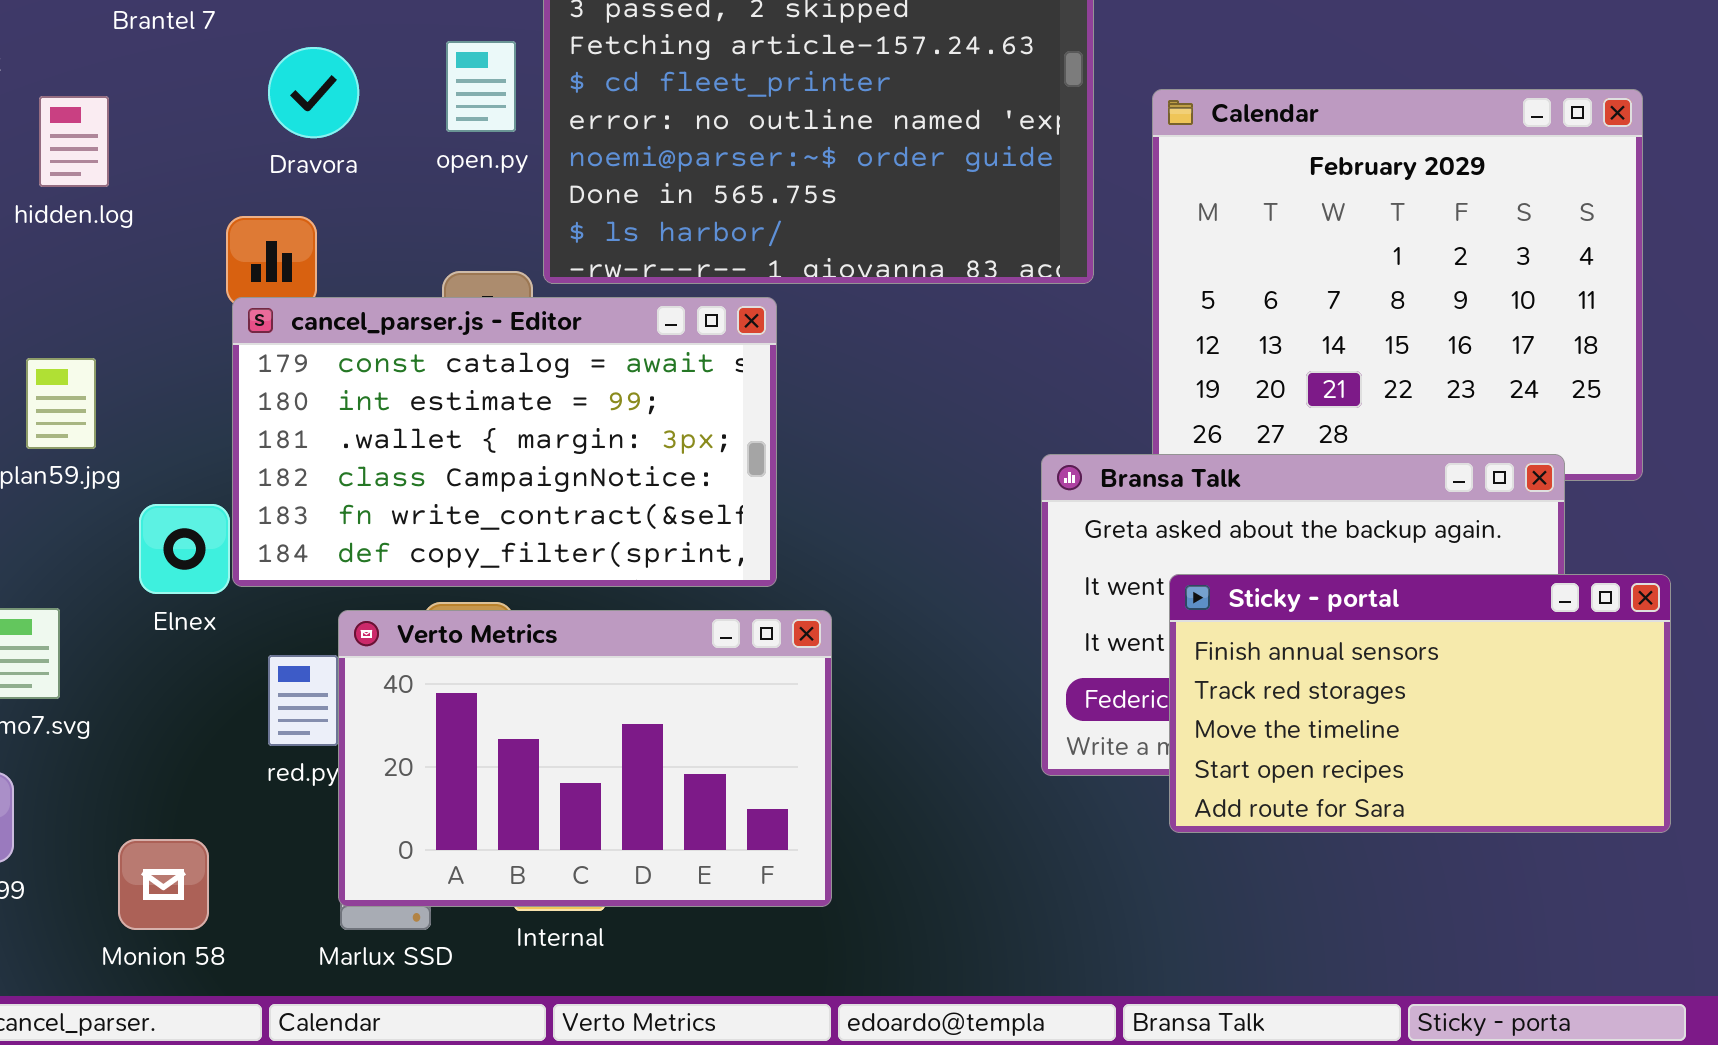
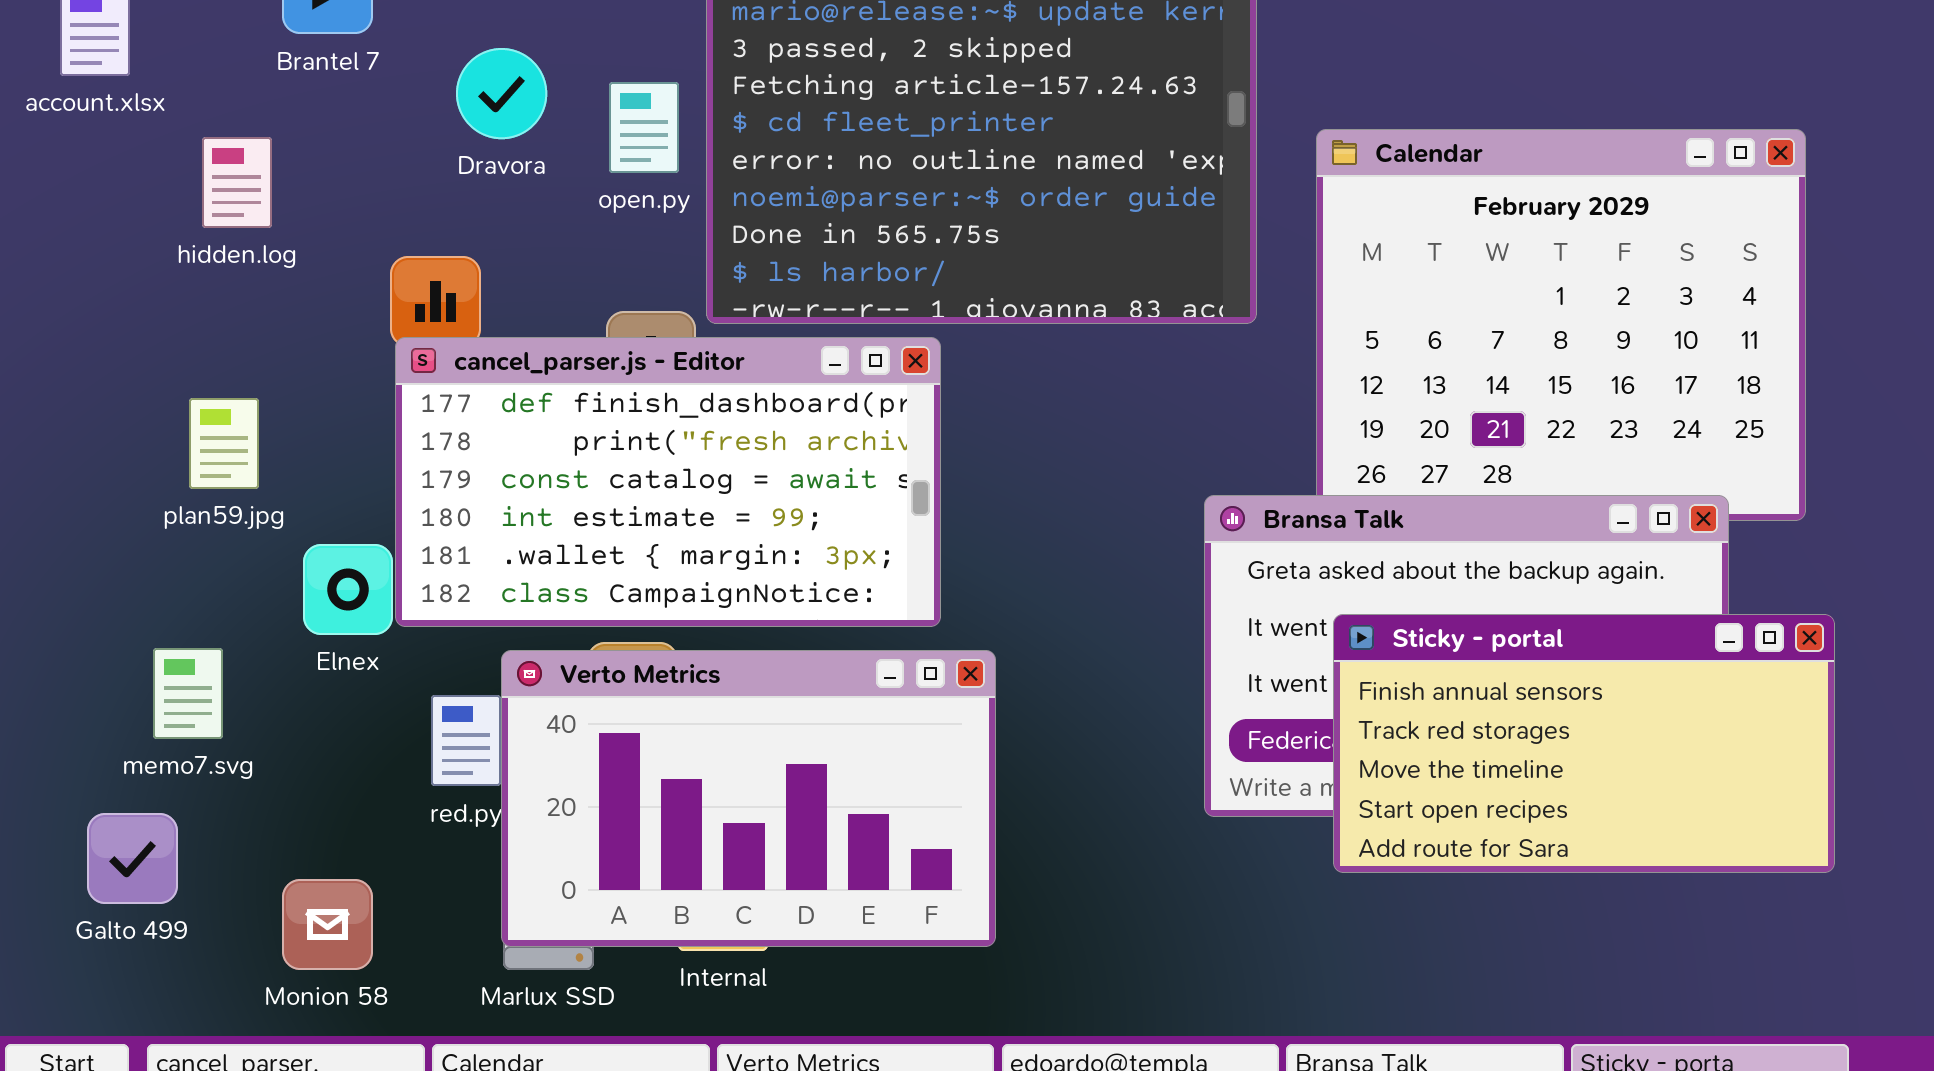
Dravora: [268,47,359,138] -> [456,48,547,139], moved
cancel_parser.js - Editor: [232,297,777,587] -> [395,337,941,627], scrolled up 2 rows

